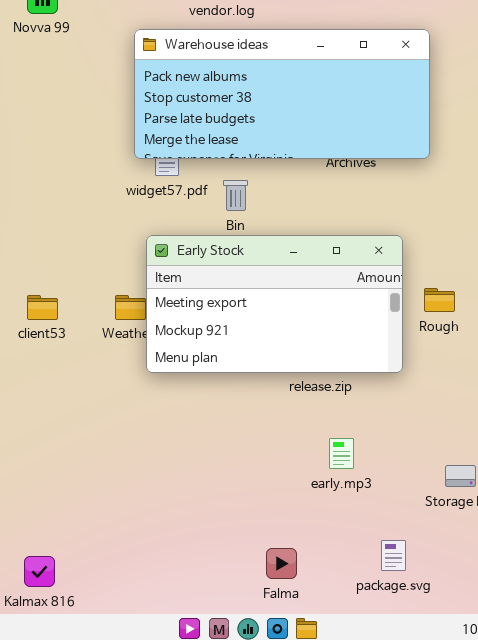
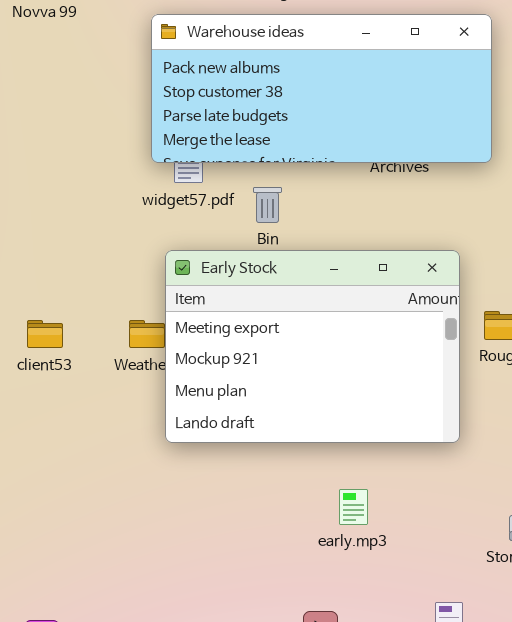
Early Stock: [146,235,403,373] -> [165,250,460,443], resized
early.mp3: [329,438,354,469] -> [339,489,368,525], moved

